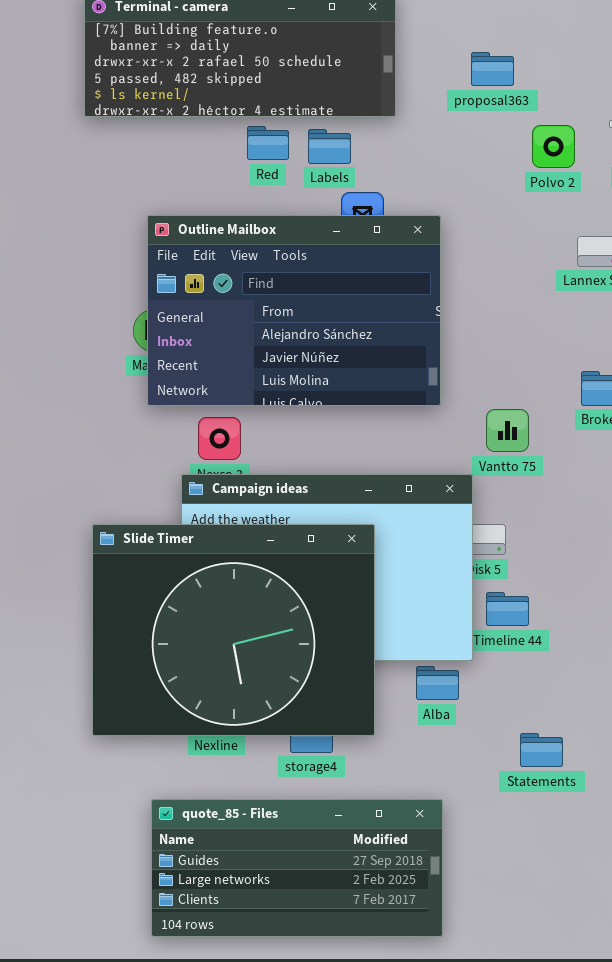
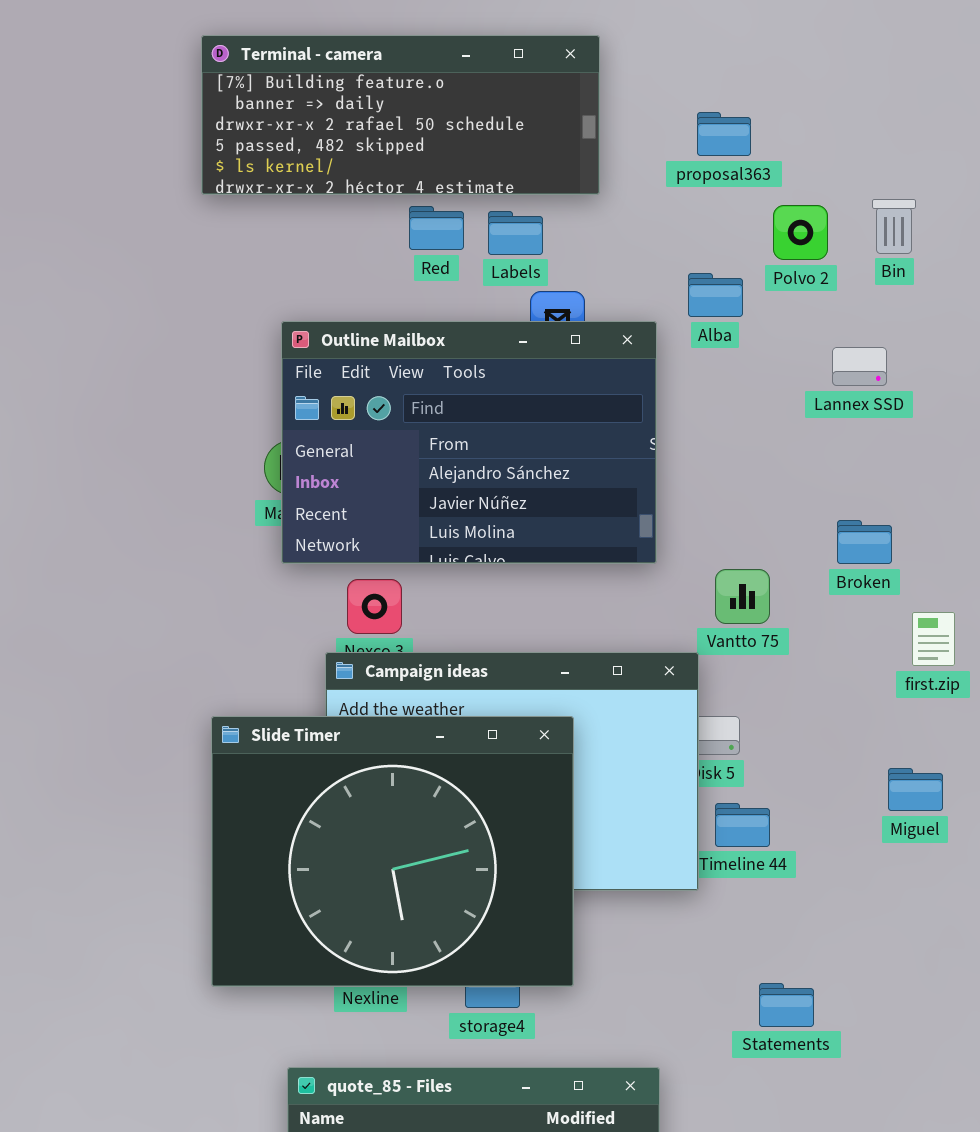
Alba: [416,666,459,700] -> [688,273,743,317], moved

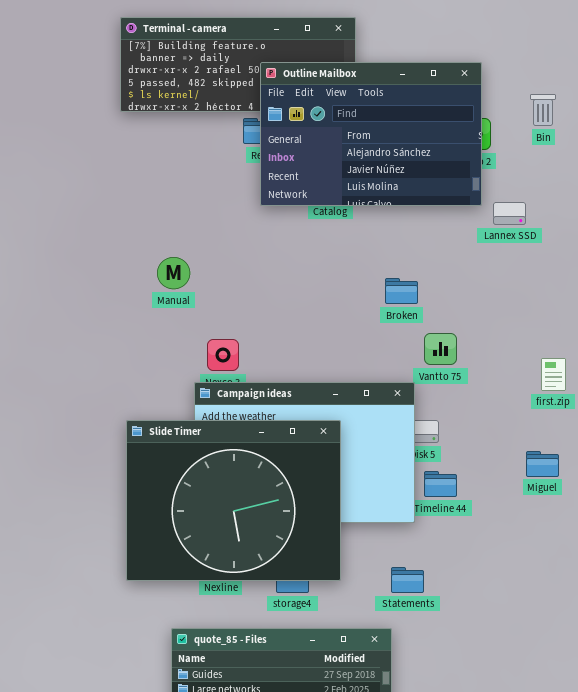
Bin: [872,199,916,254] -> [530,94,556,126], moved
Outline Mailbox: [281,321,657,564] -> [260,62,482,206], moved
Broken: [837,520,892,564] -> [385,278,418,304], moved
Statements: [759,983,814,1027] -> [391,567,424,593], moved

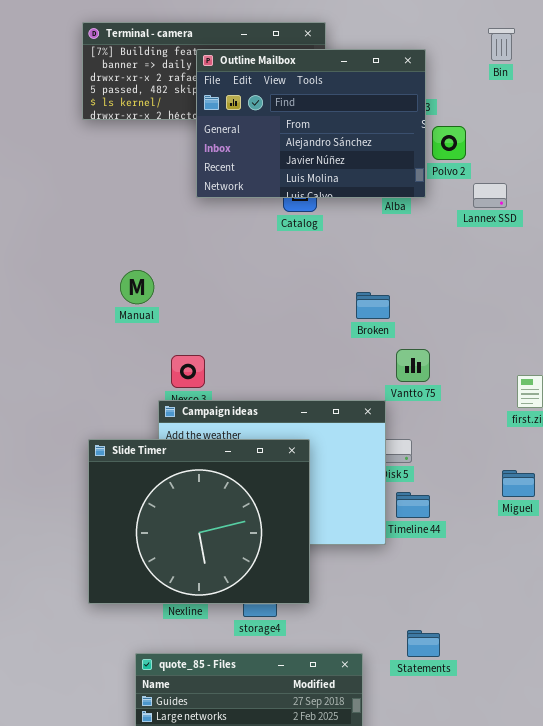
Outline Mailbox: [260,62,482,206] -> [196,49,426,198], moved
Bin: [530,94,556,126] -> [488,28,515,61], moved
Lannex SSD: [493,202,526,225] -> [473,183,507,208], moved
Statements: [391,567,424,593] -> [407,630,440,657], moved

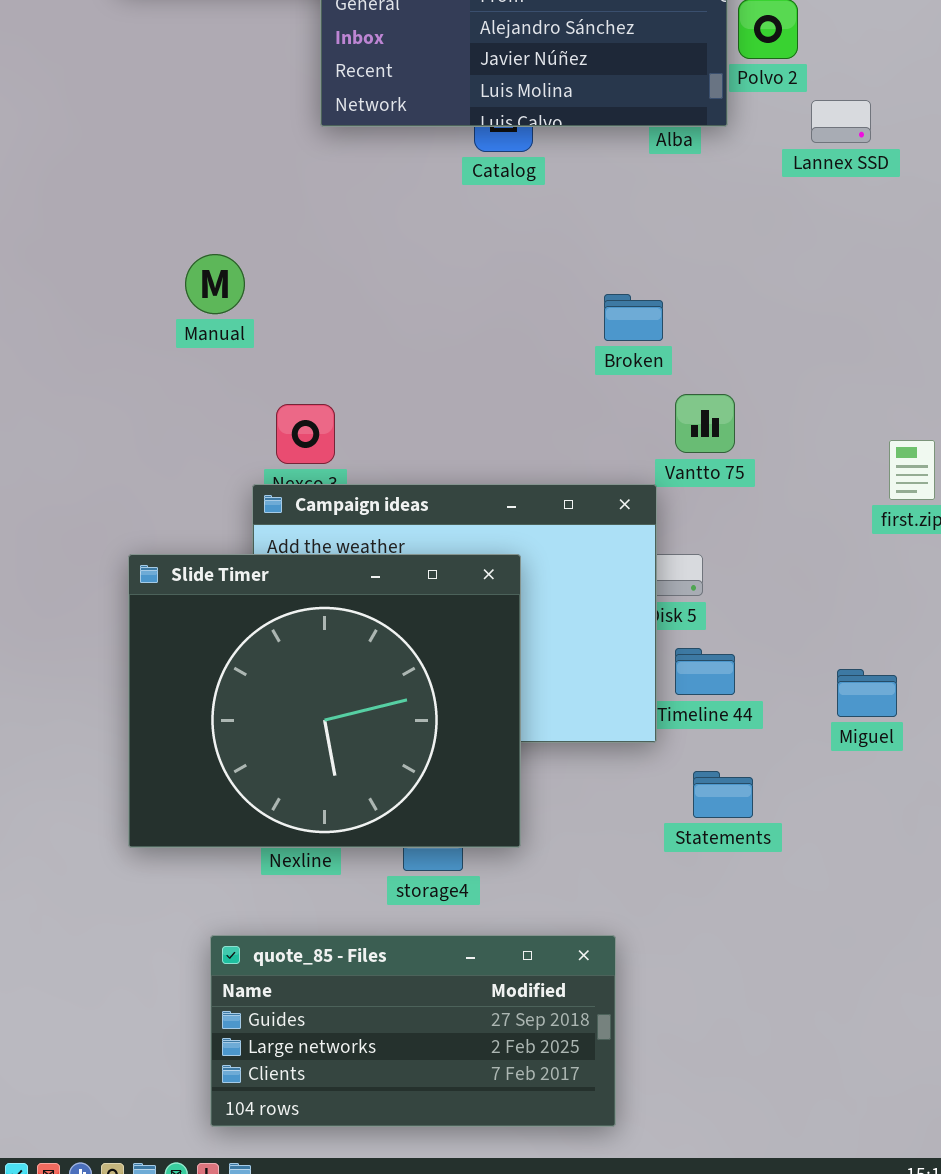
Miguel: [502,470,535,497] -> [837,669,897,717], moved
Statements: [407,630,440,657] -> [693,771,753,818], moved

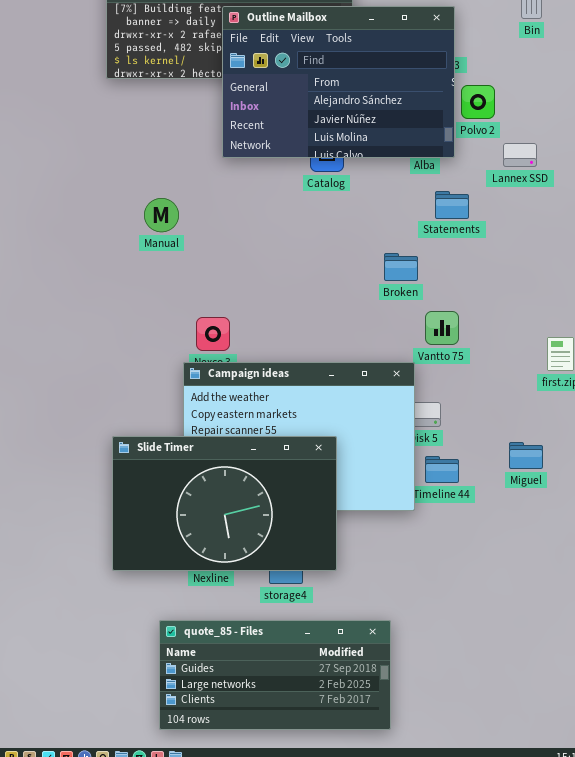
Manual: [185,254,245,314] -> [144,198,179,232], moved
Slide Timer: [128,554,521,848] -> [112,436,337,571], resized
Miguel: [837,669,897,717] -> [509,442,543,469], moved
Statements: [693,771,753,818] -> [435,191,469,219], moved

